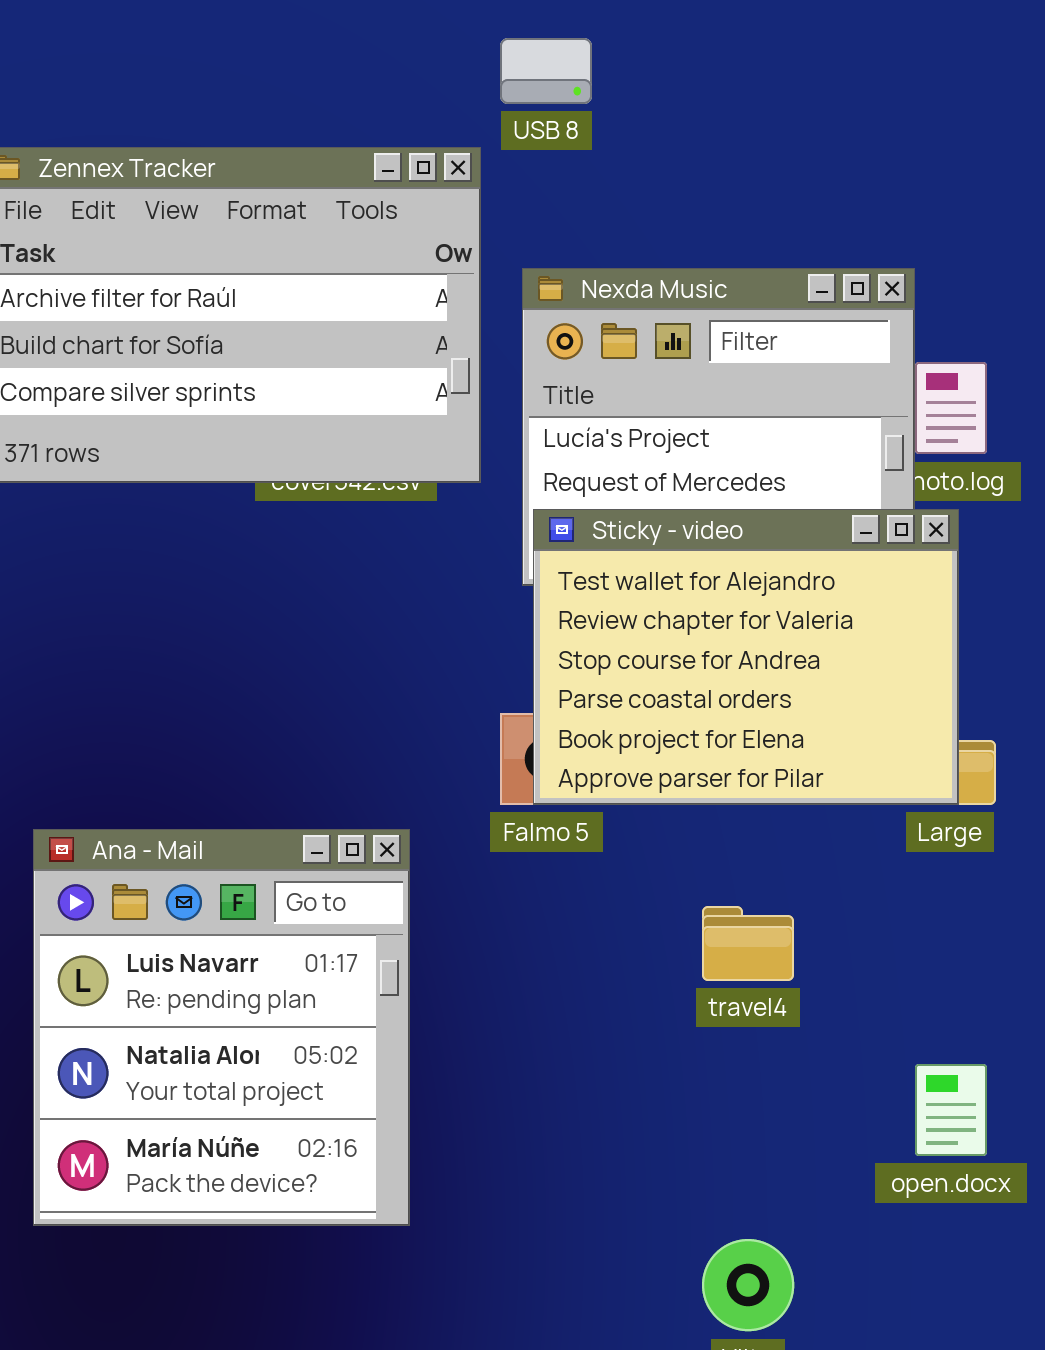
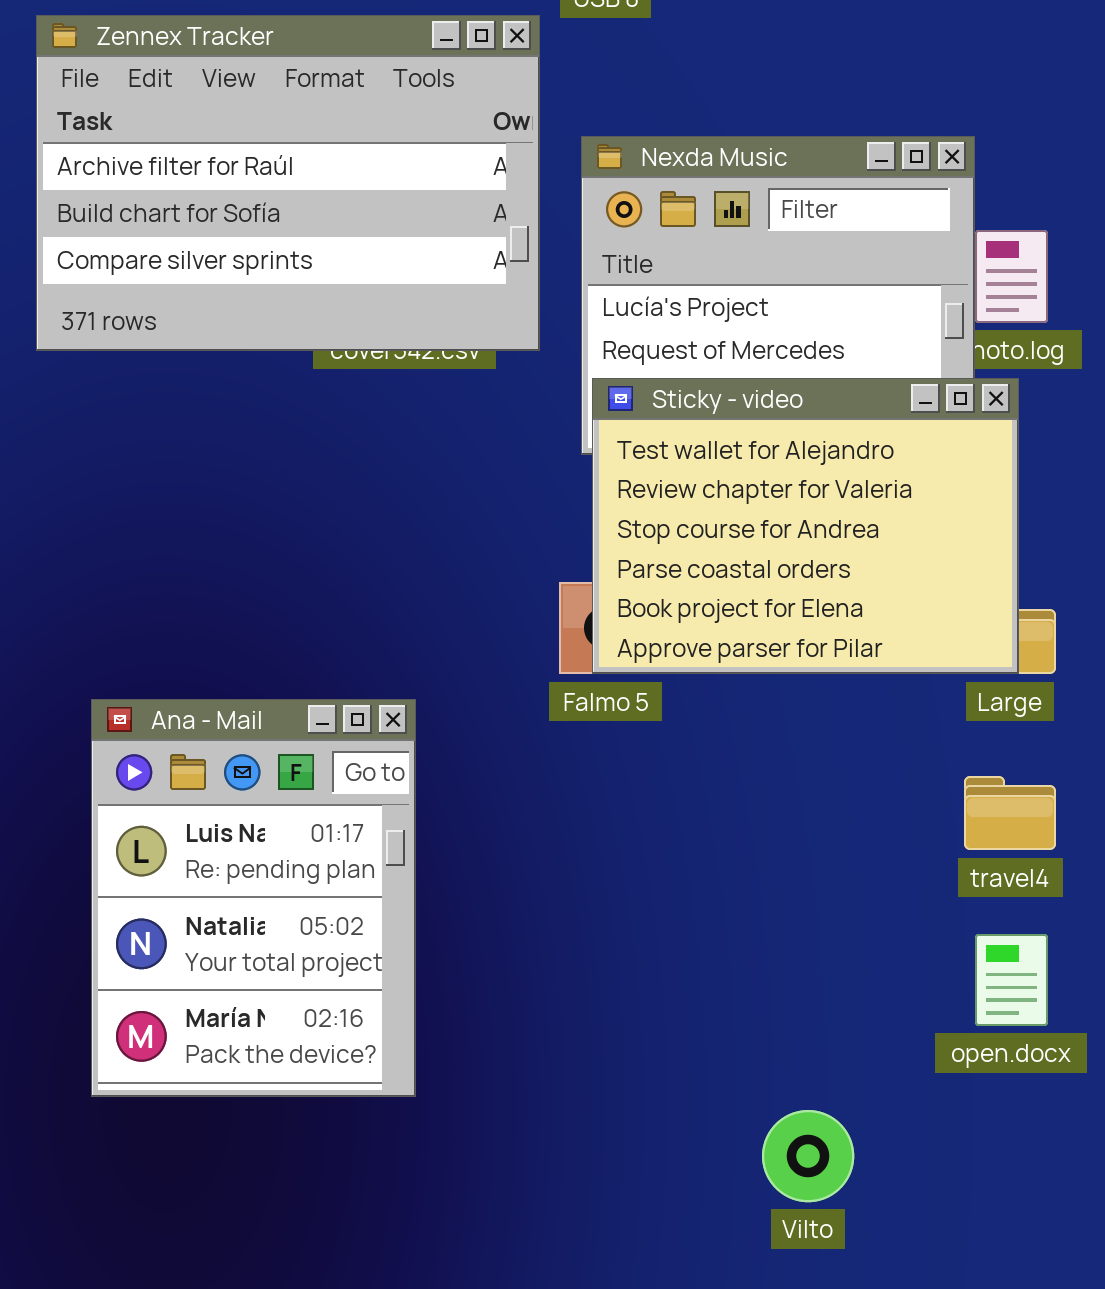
Ana - Mail: [33,829,410,1226] -> [91,699,416,1097], resized
travel4: [702,906,794,981] -> [964,776,1056,850], moved

